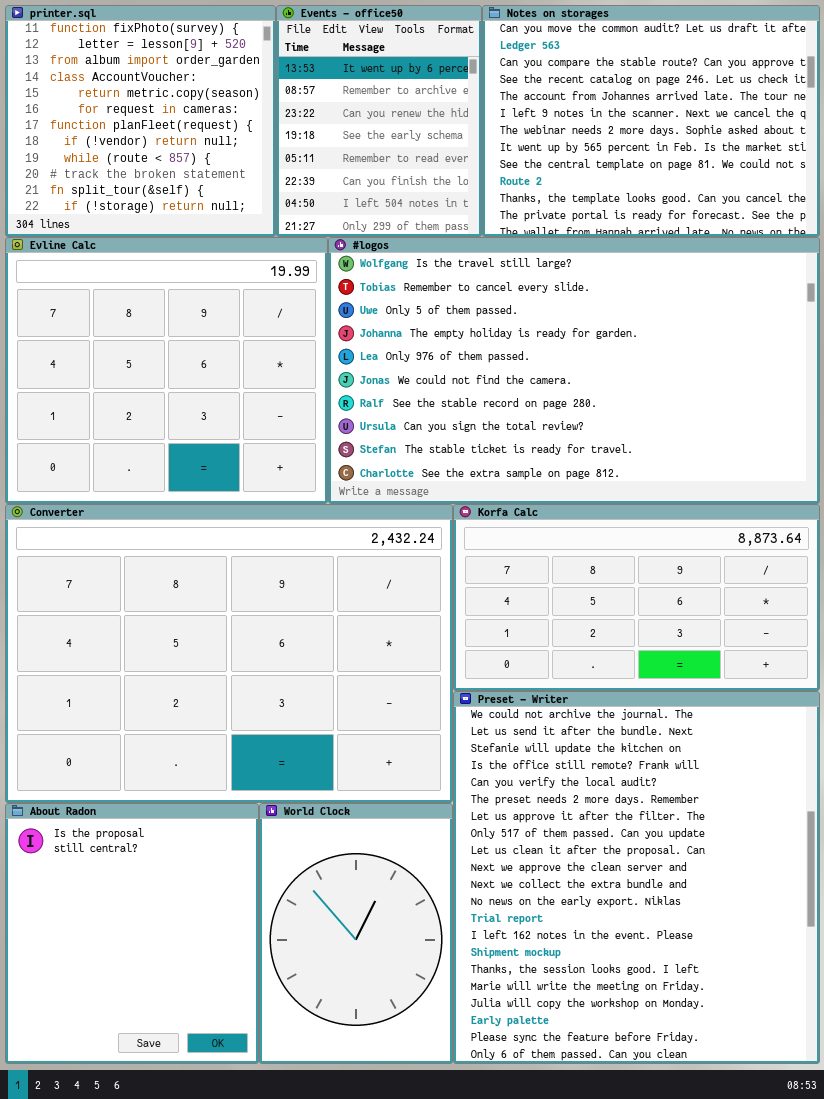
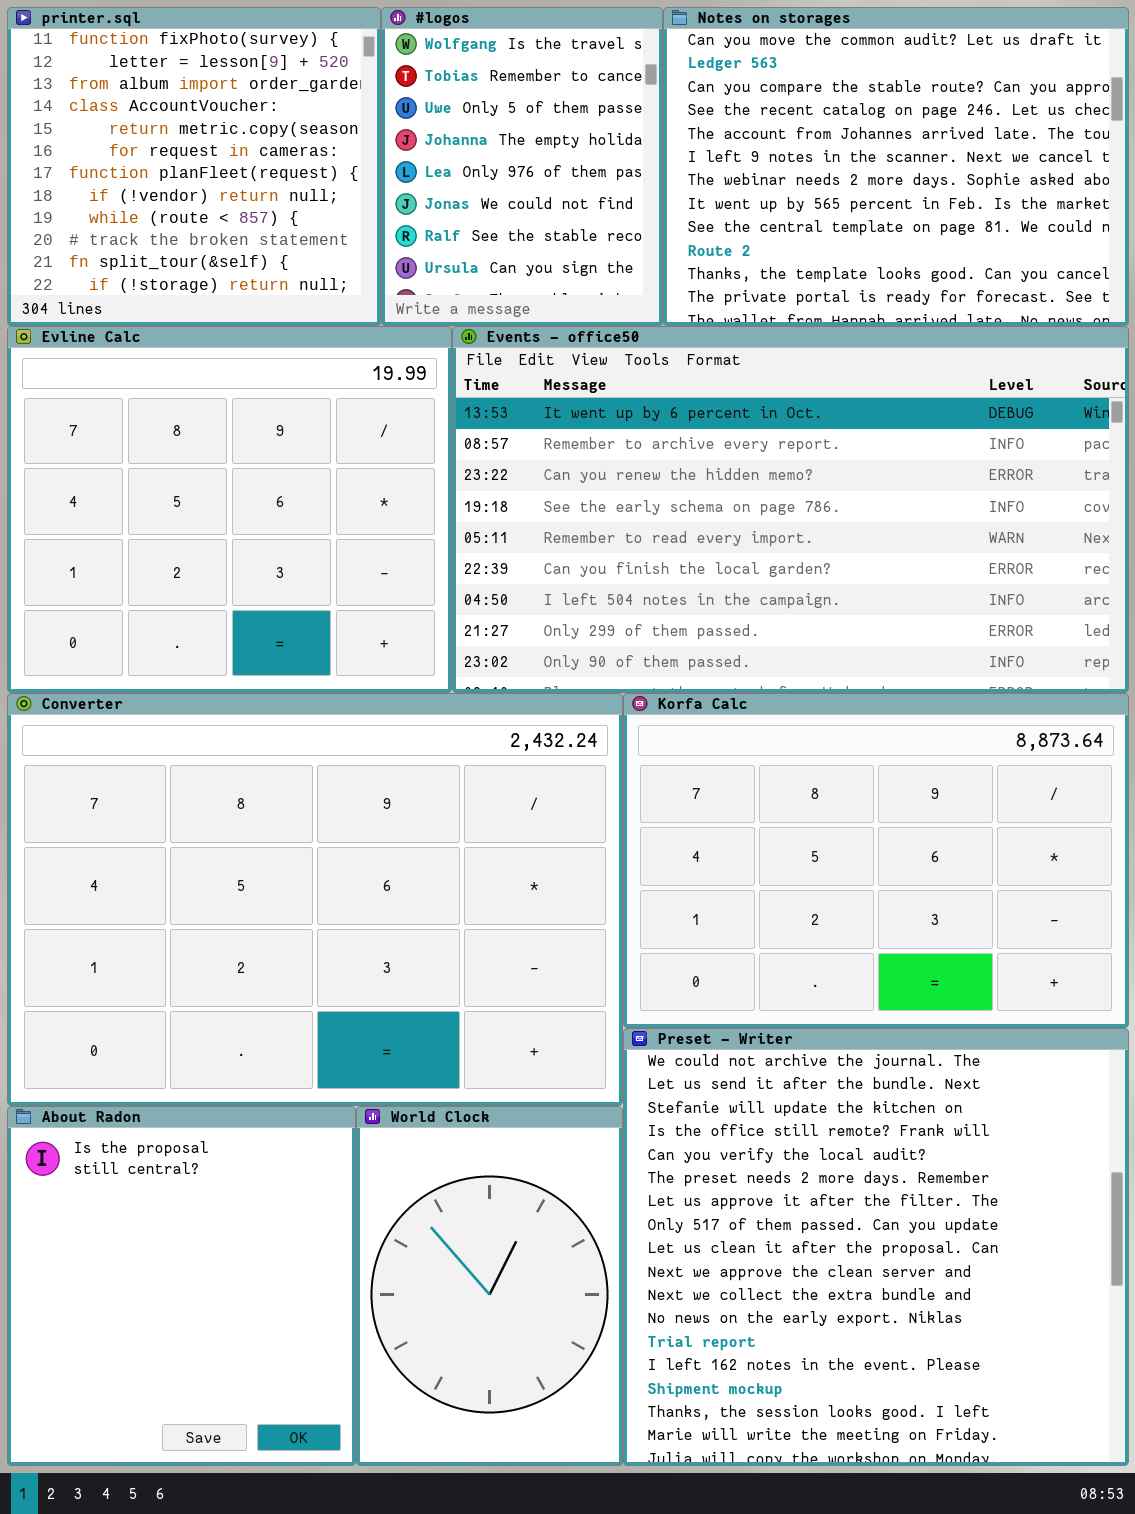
Events - office50: [276,5,482,237] -> [452,326,1129,693], moved, resized
#logos: [328,237,820,504] -> [381,7,663,326], moved, resized
Korfa Calc: [453,504,820,691] -> [623,693,1129,1028], resized
Preset - Writer: [453,691,820,1064] -> [623,1028,1129,1466], resized

